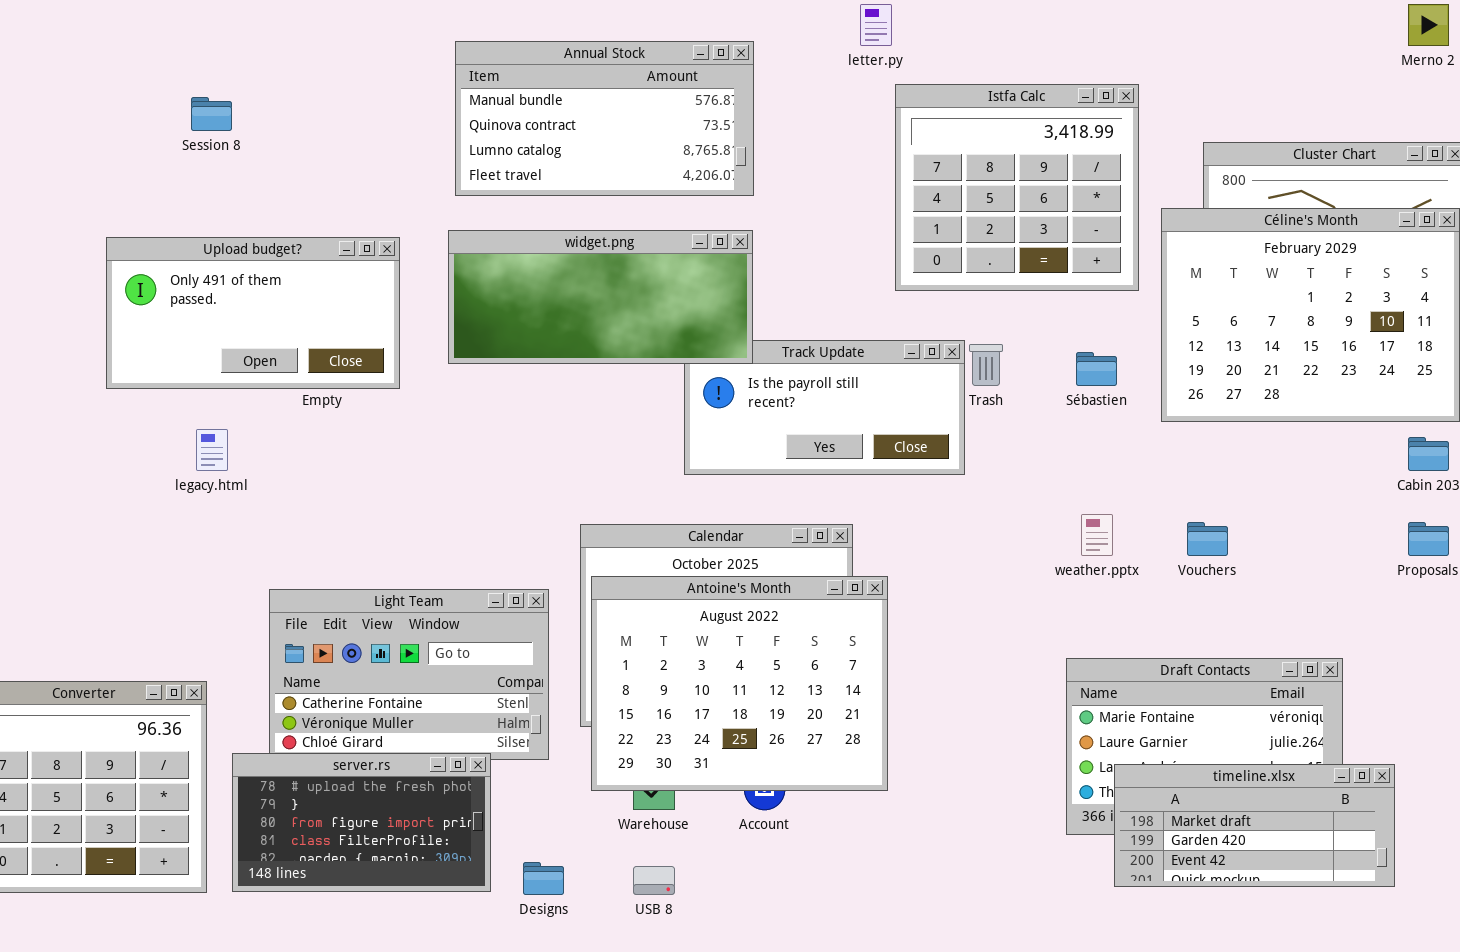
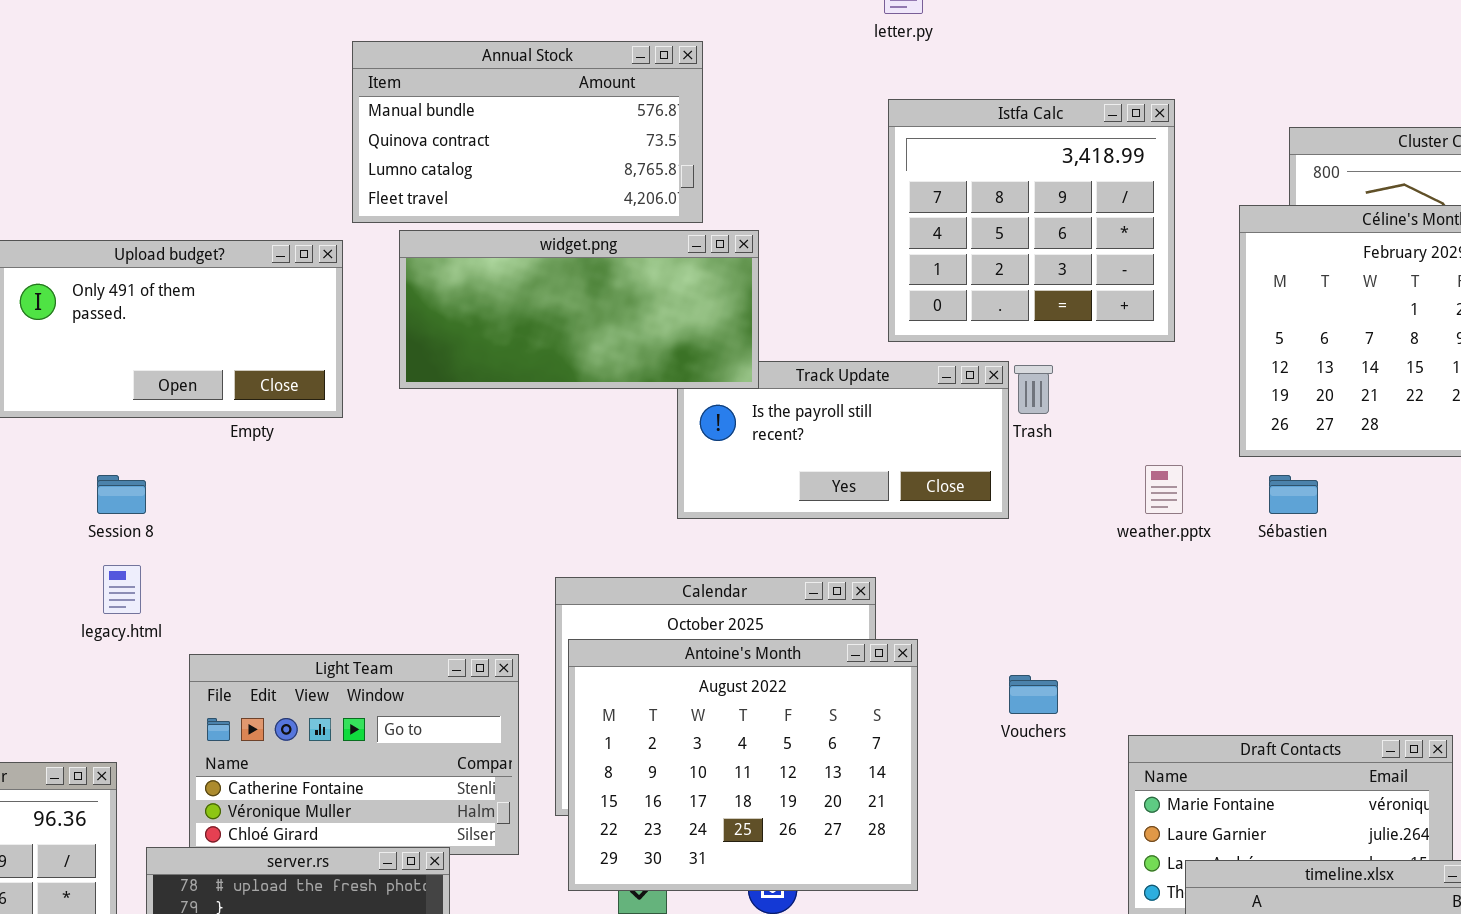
Annual Stock: [455,41,754,196] -> [352,41,703,223], moved
Istfa Calc: [895,84,1139,291] -> [888,99,1175,342], moved
Session 8: [191,97,232,131] -> [97,475,146,514], moved
Sébastien: [1076,352,1117,386] -> [1269,475,1318,514], moved
legacy.html: [196,429,228,471] -> [103,565,141,614], moved
weather.pptx: [1081,514,1113,556] -> [1145,465,1183,514], moved
Vouchers: [1187,522,1228,556] -> [1009,675,1058,714], moved

